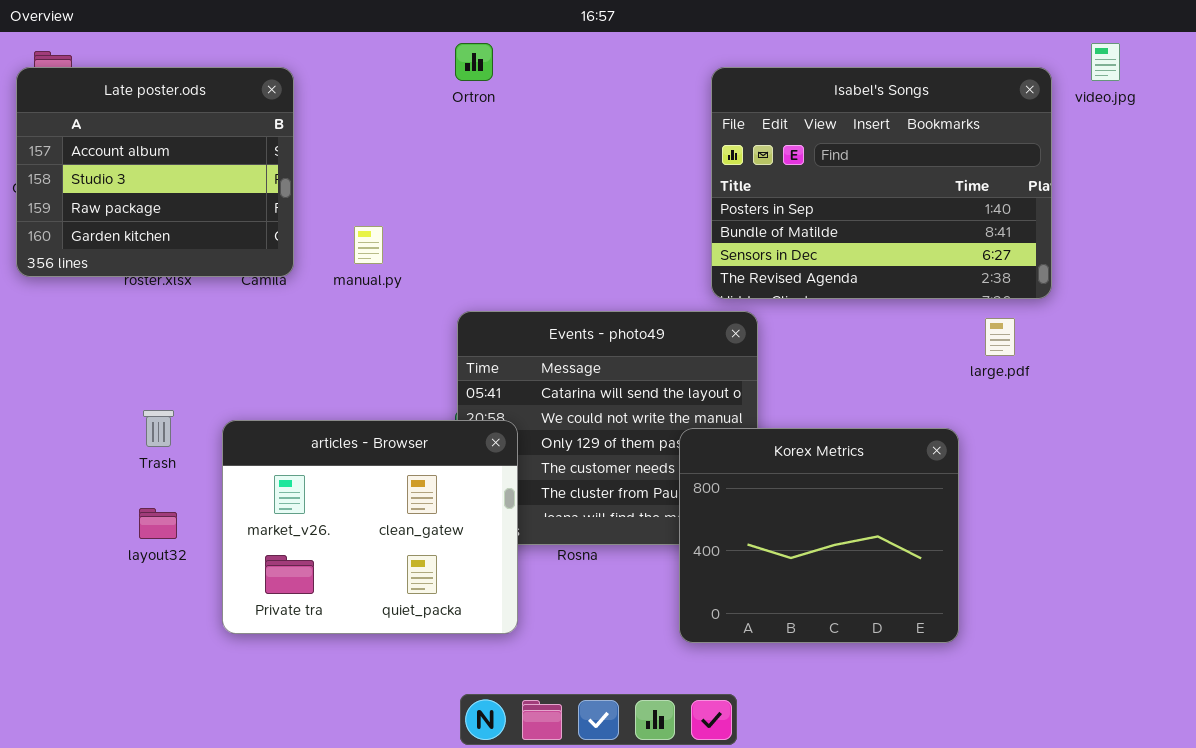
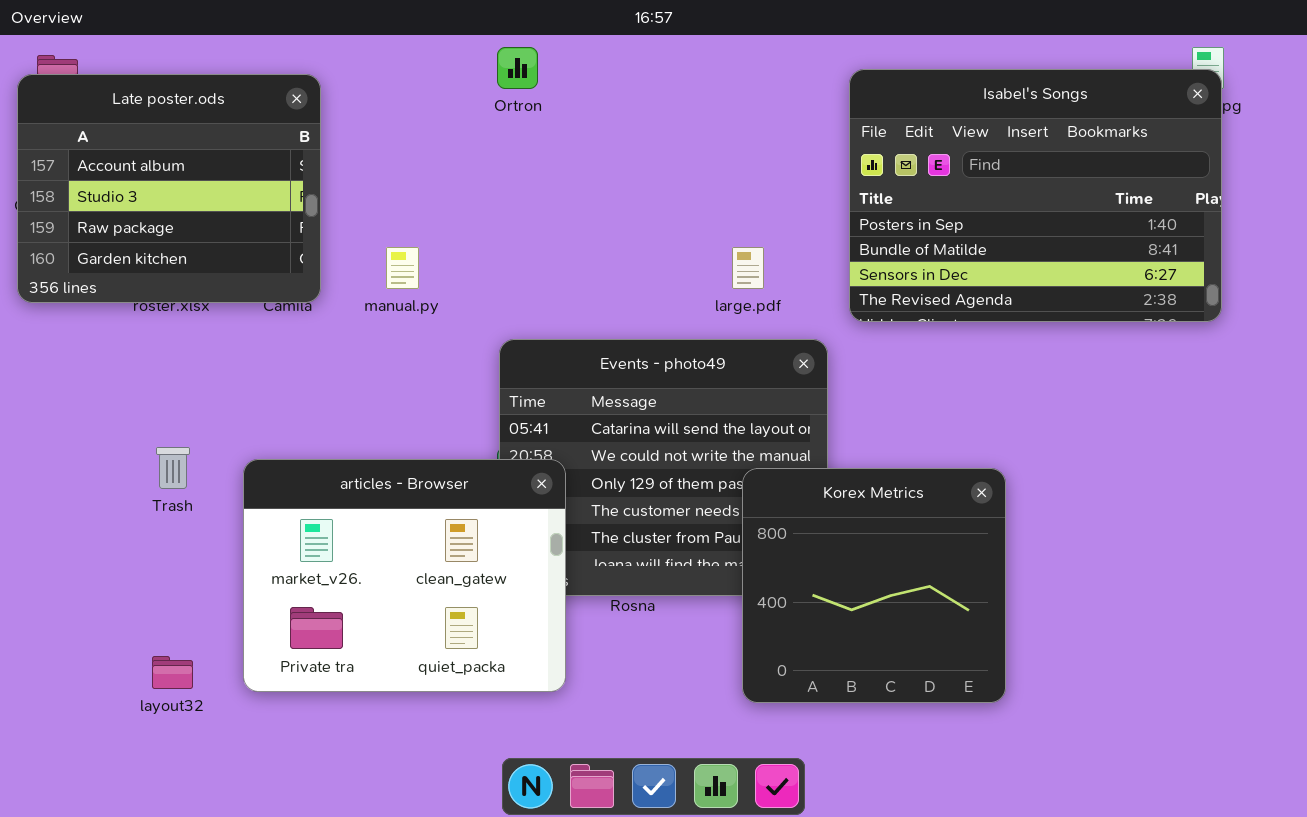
Isabel's Songs: [711,67,1052,299] -> [849,69,1222,322], moved
large.pdf: [985,318,1015,356] -> [732,247,764,289], moved
Korex Metrics: [679,428,959,643] -> [742,468,1006,703], resized
layout32: [139,508,177,539] -> [152,656,193,689], moved

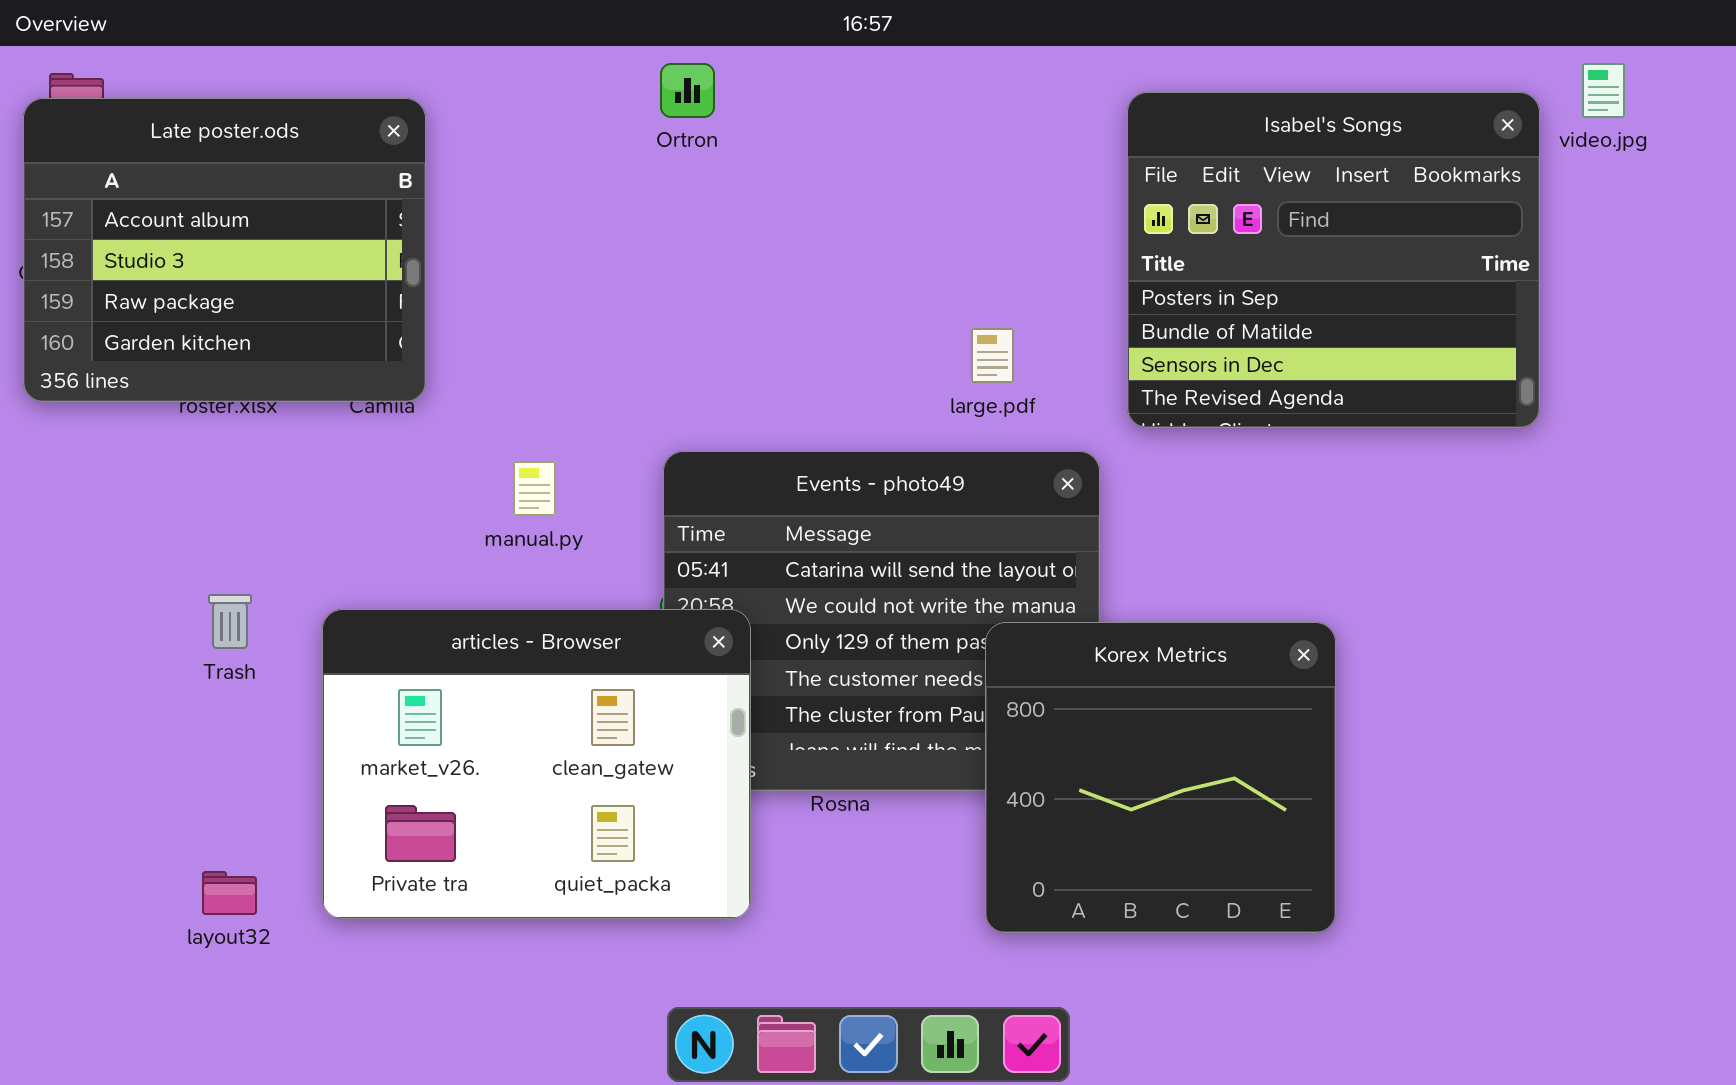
Isabel's Songs: [849,69,1222,322] -> [1127,92,1540,428], resized
manual.py: [386,247,419,289] -> [513,461,556,516], moved

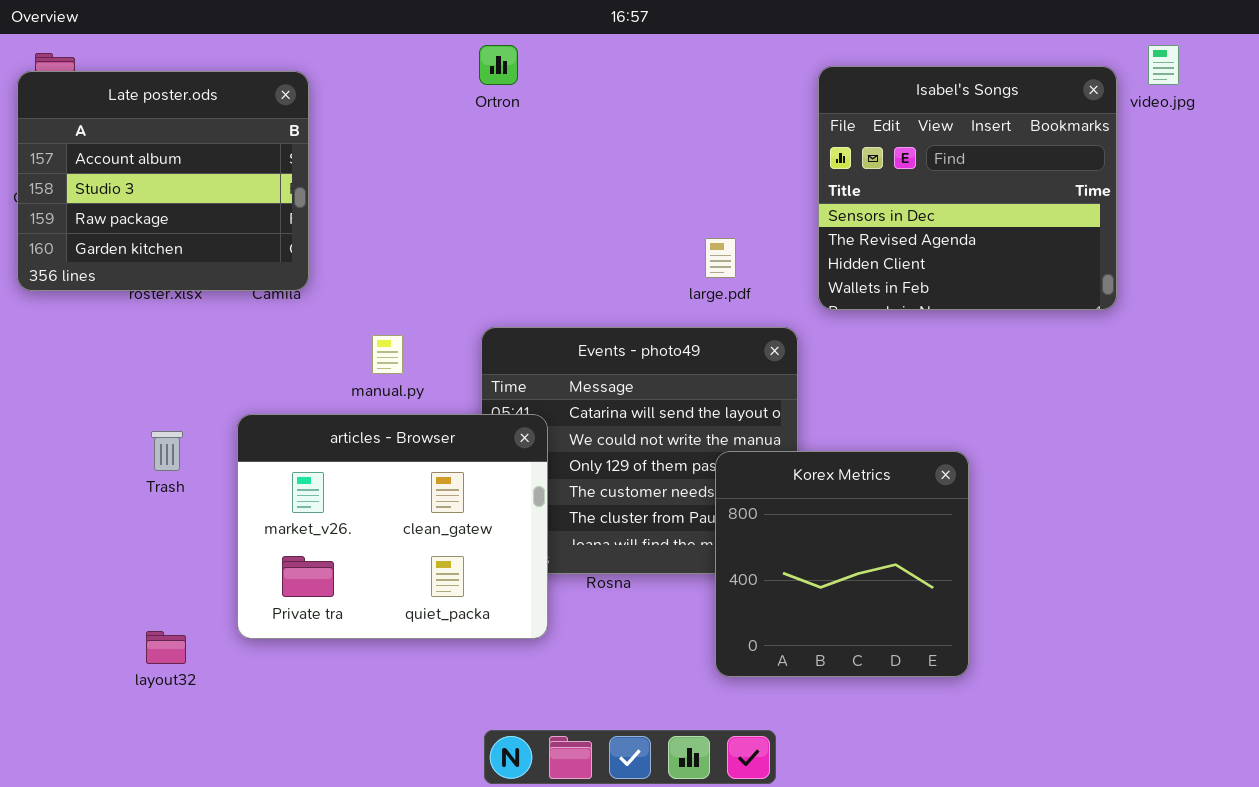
Isabel's Songs: [1127,92,1540,428] -> [818,66,1117,310], scrolled down 2 rows
articles - Browser: [322,609,751,919] -> [237,414,548,639], moved

